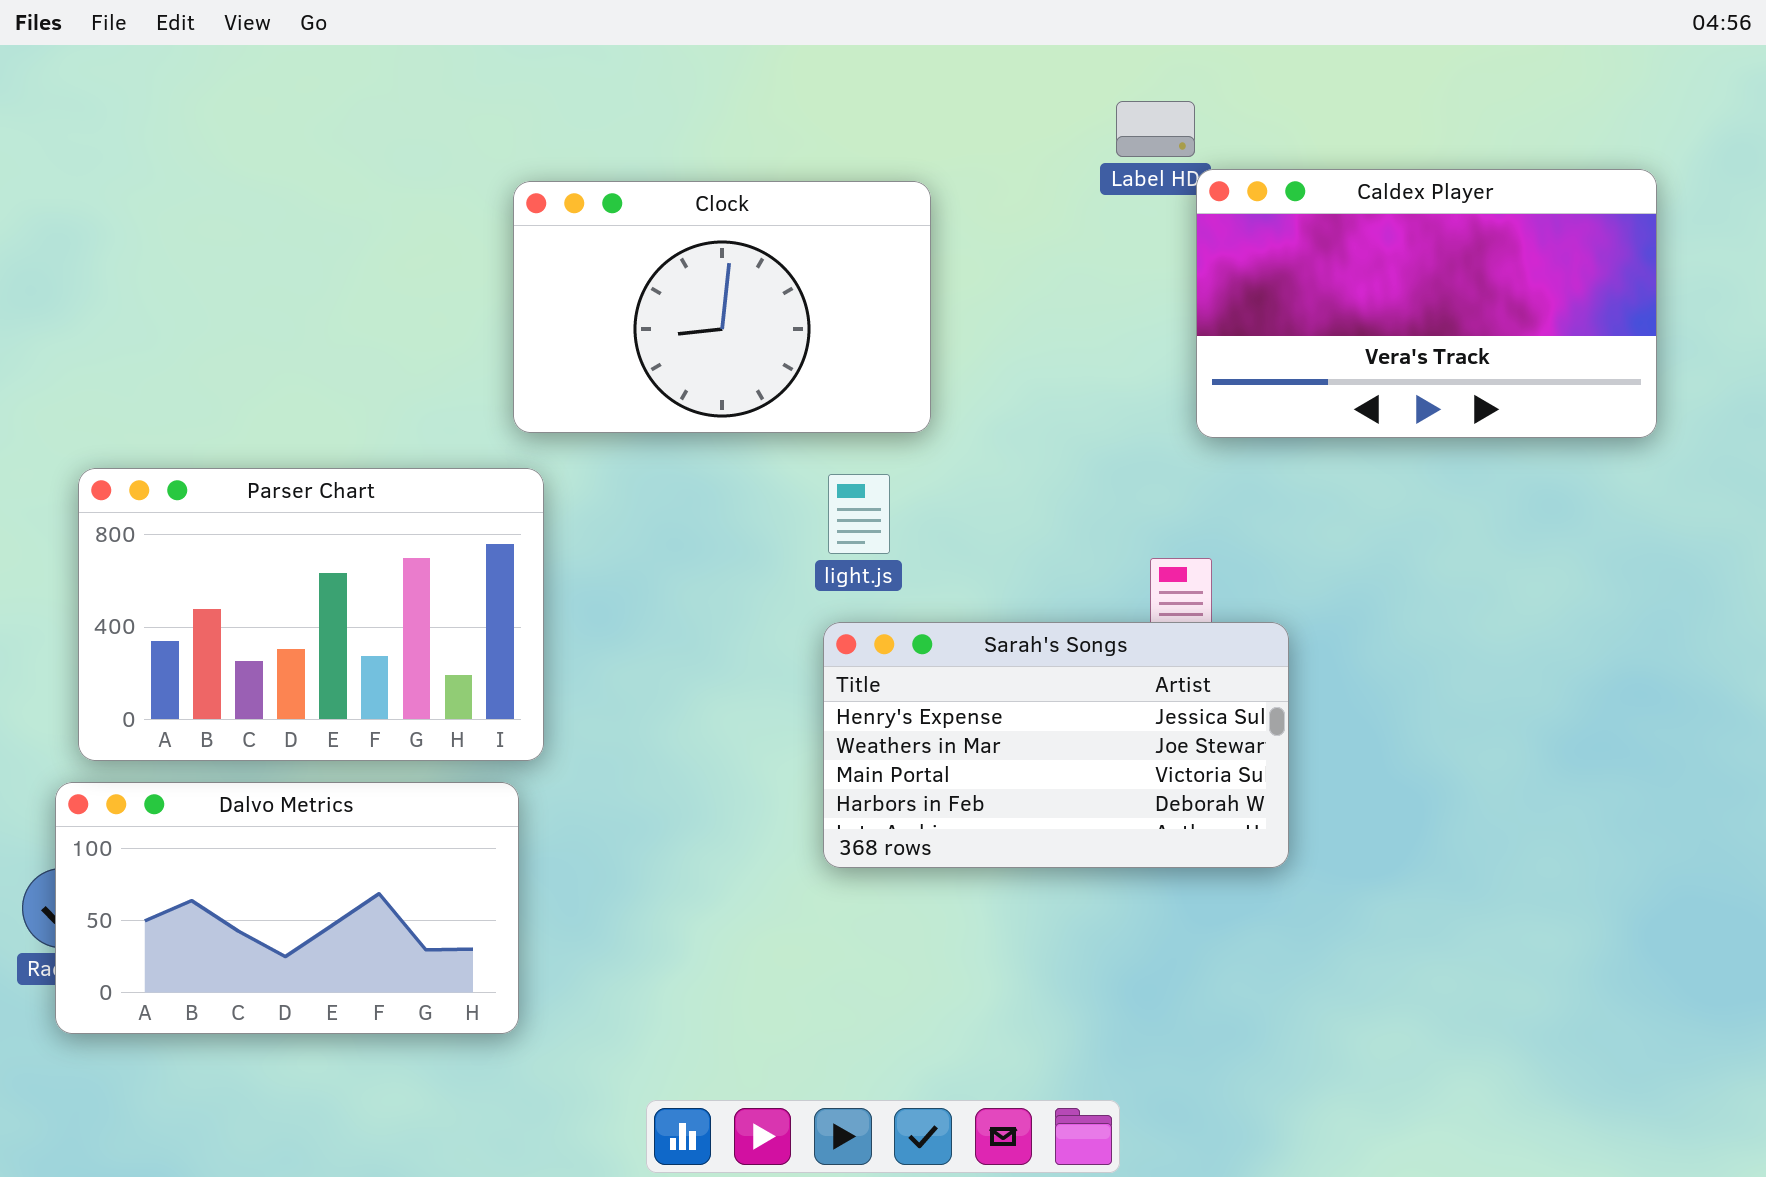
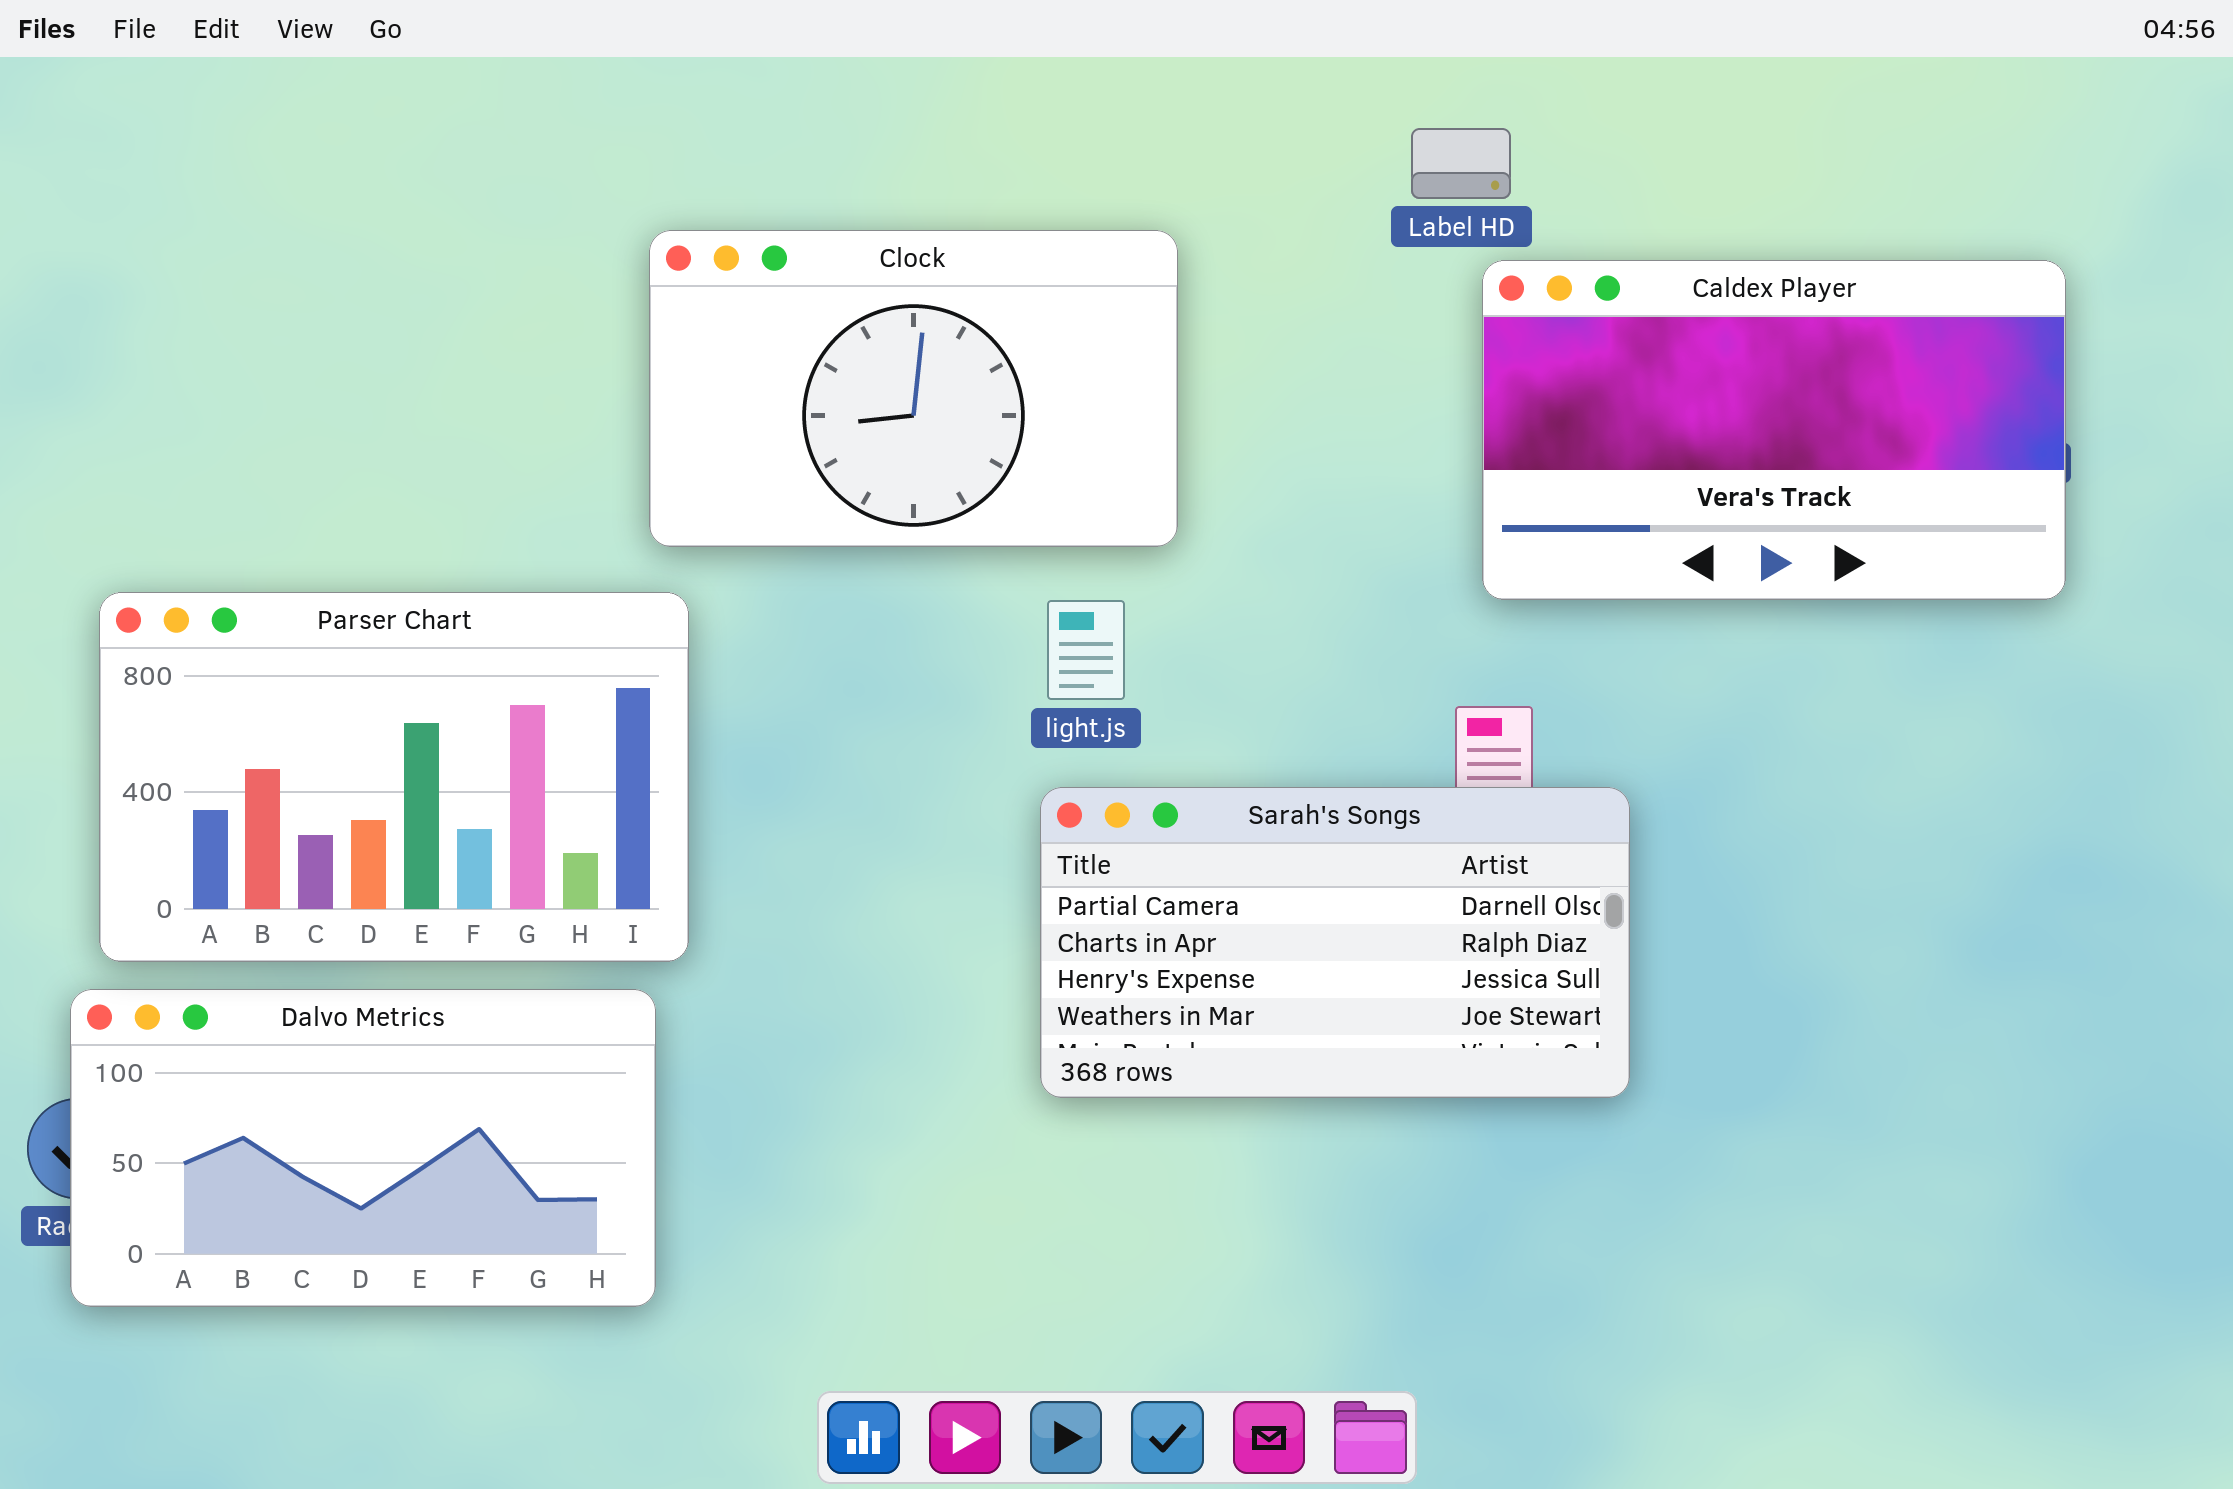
Caldex Player: [1196,169,1657,438] -> [1482,260,2066,600], moved
Sarah's Songs: [823,622,1289,868] -> [1040,787,1630,1098], scrolled up 2 rows

